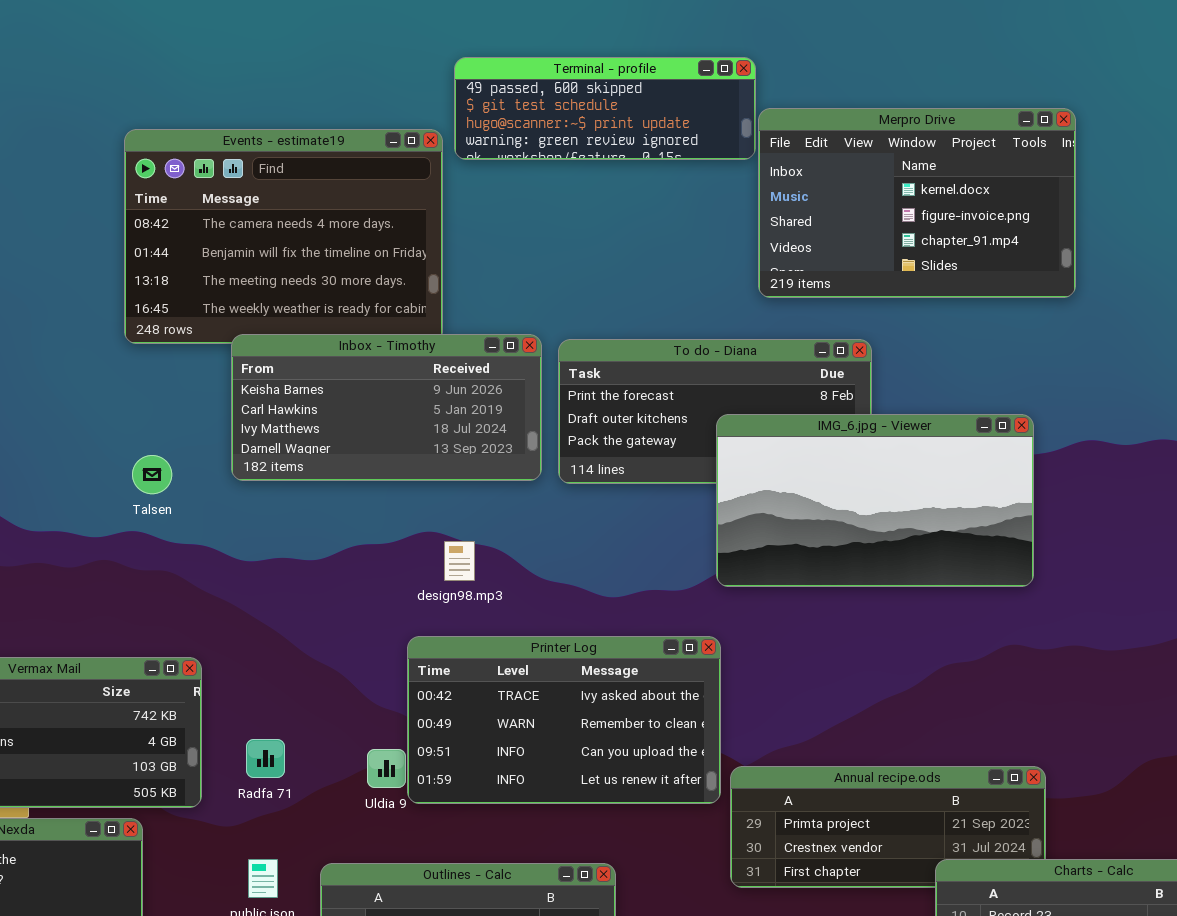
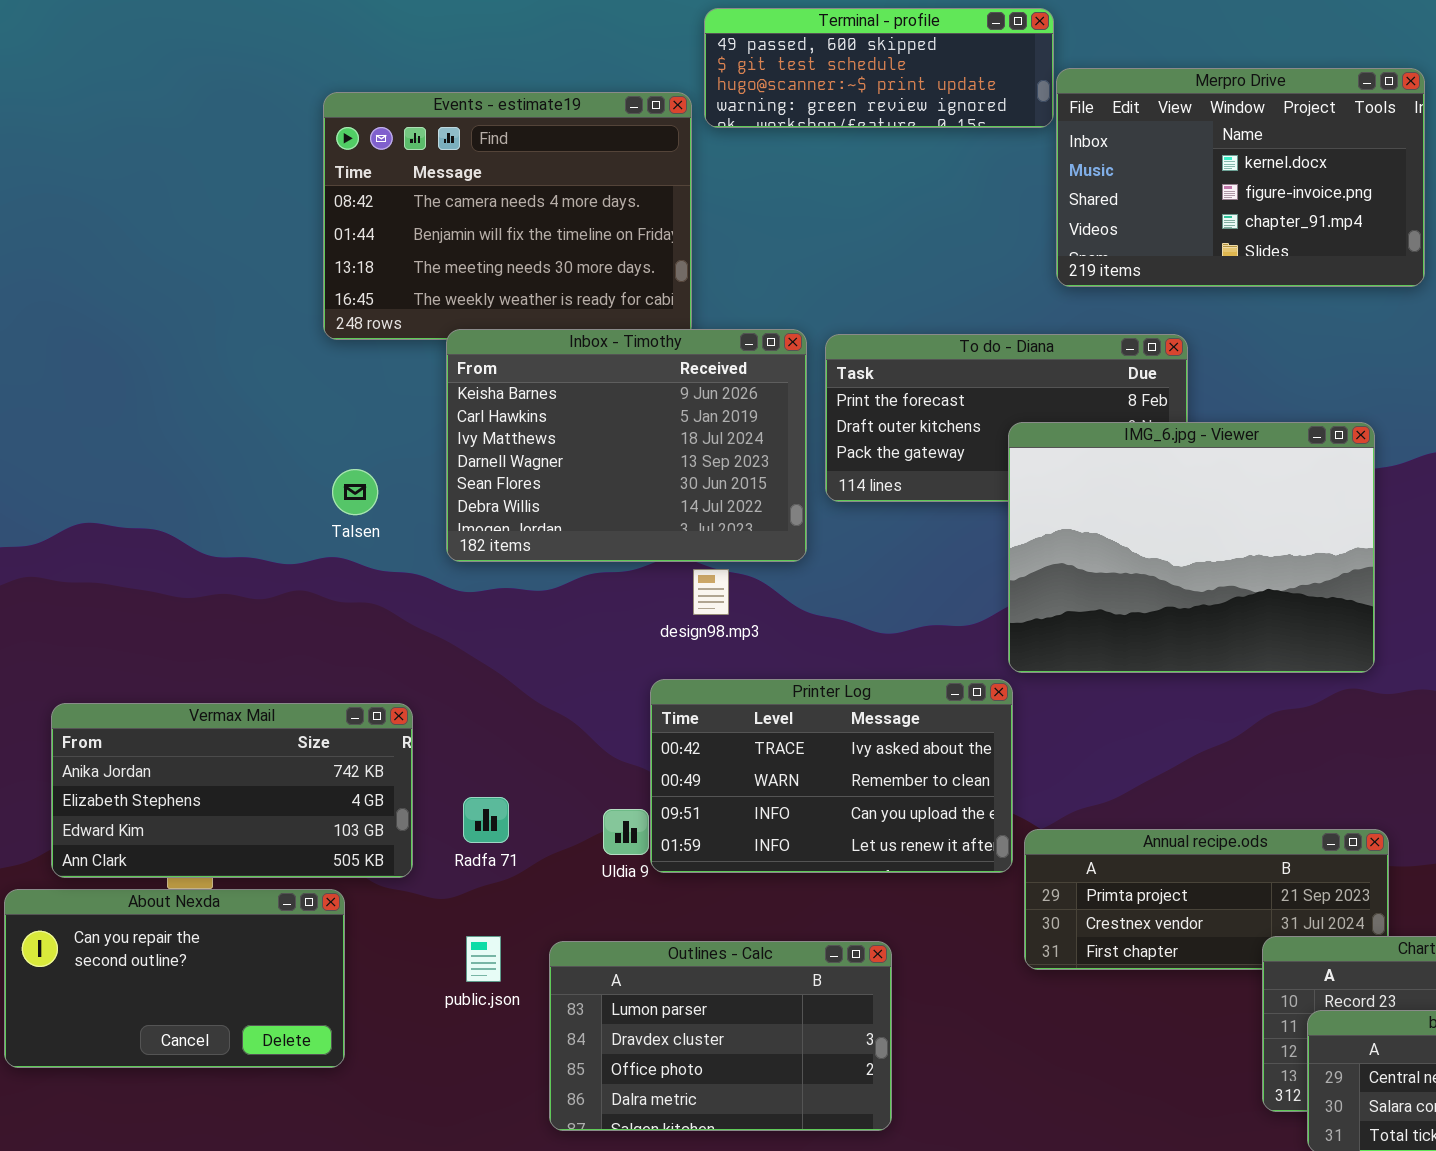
Inbox - Timothy: [231,334,542,481] -> [446,329,807,562], resized
IMG_6.jpg - Viewer: [716,414,1034,587] -> [1008,422,1375,673], resized

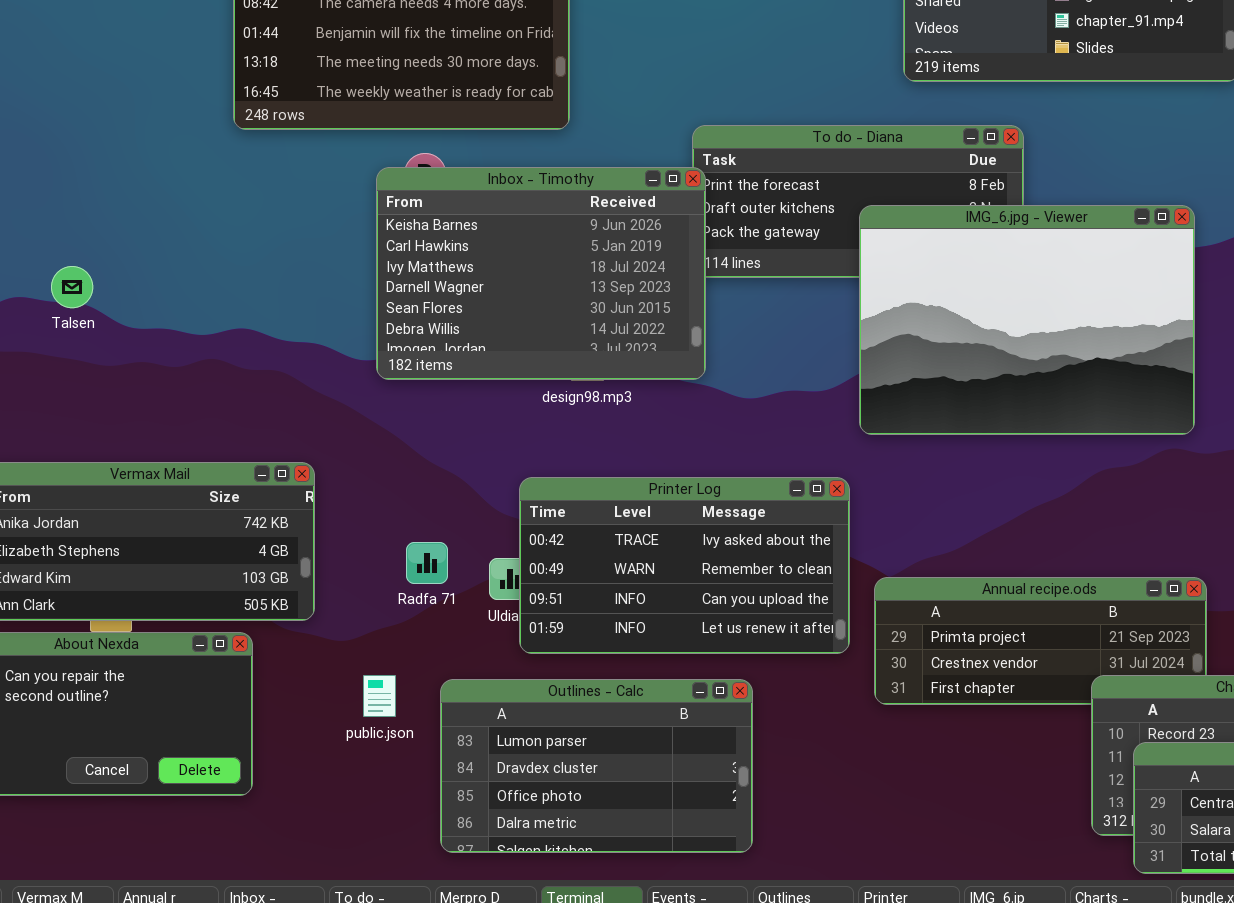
Inbox - Timothy: [446,329,807,562] -> [376,167,706,380], moved
Talsen: [332,469,378,515] -> [51,266,93,308], moved
Printer Log: [650,679,1013,873] -> [519,477,850,654], moved
Radfa 71: [463,797,509,843] -> [406,542,448,584], moved

